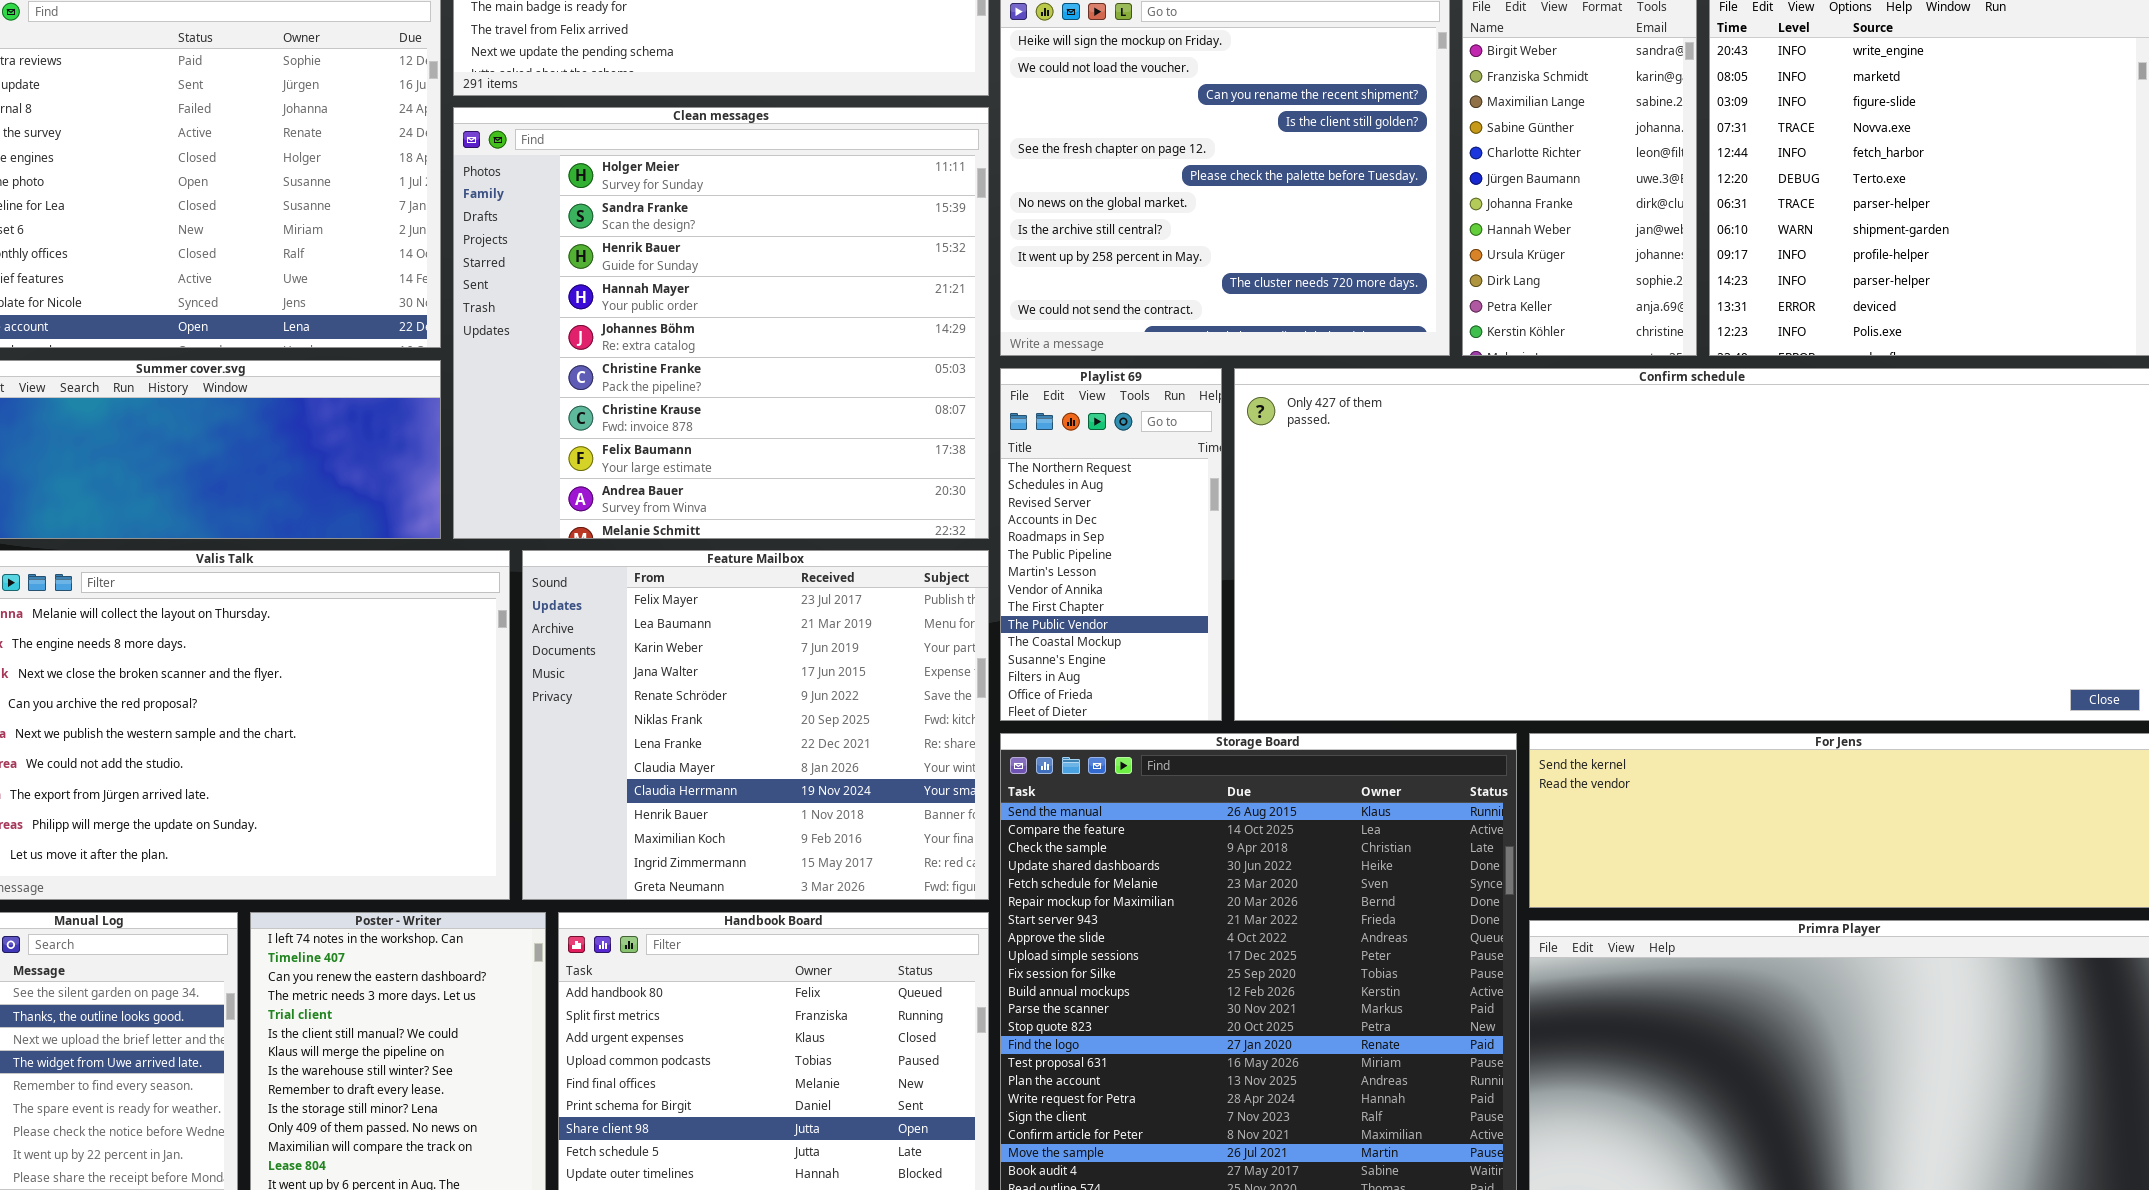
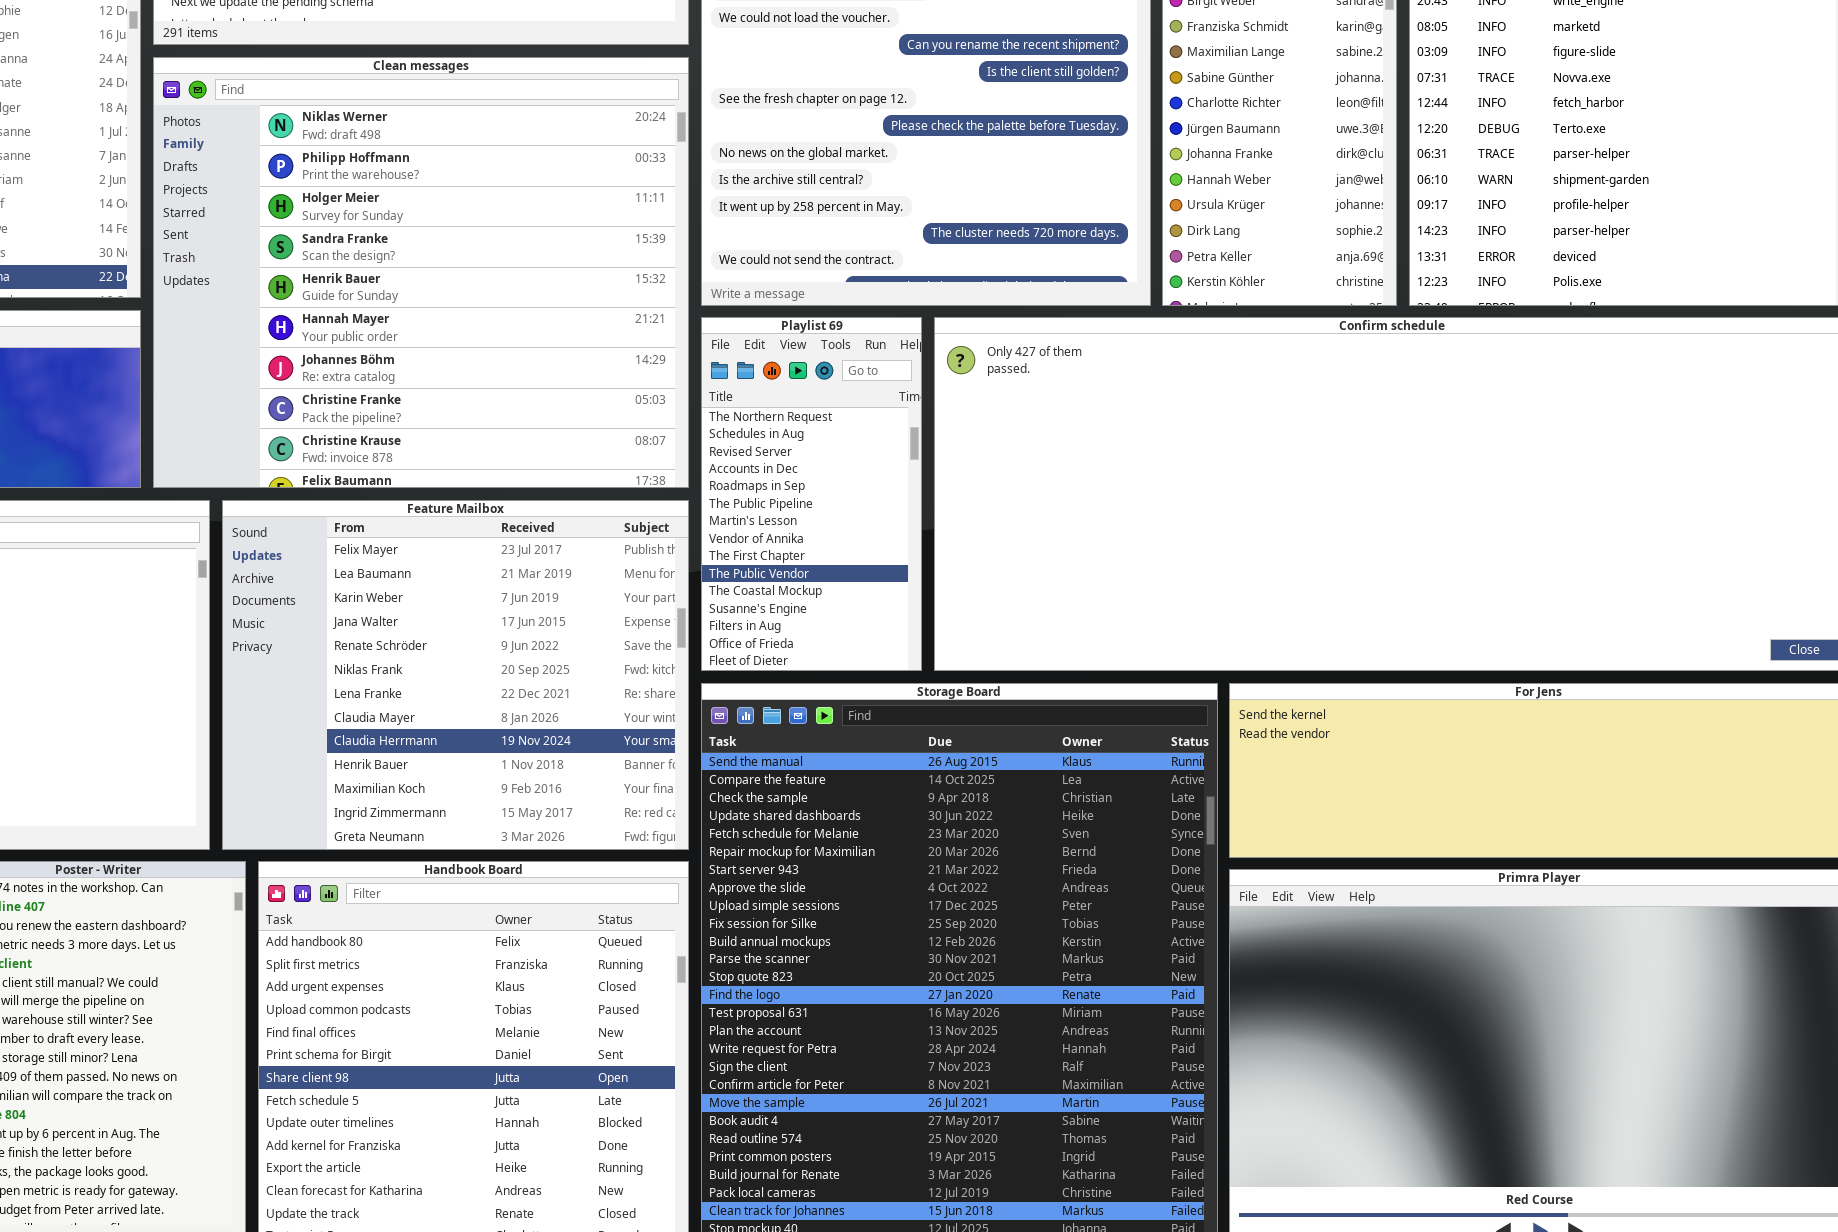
Clean messages: [453,107,989,539] -> [153,57,689,488], scrolled up 2 rows

